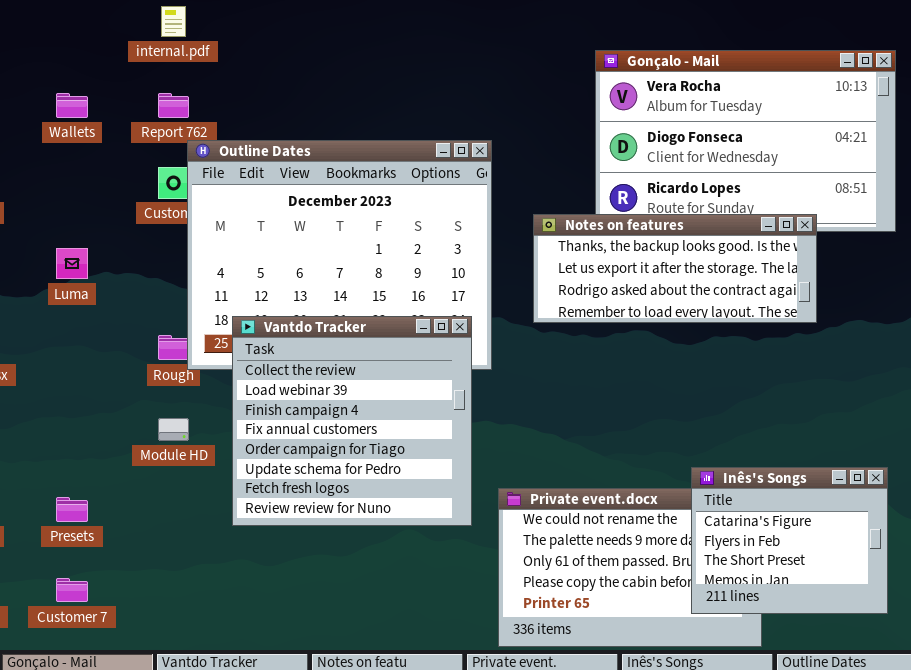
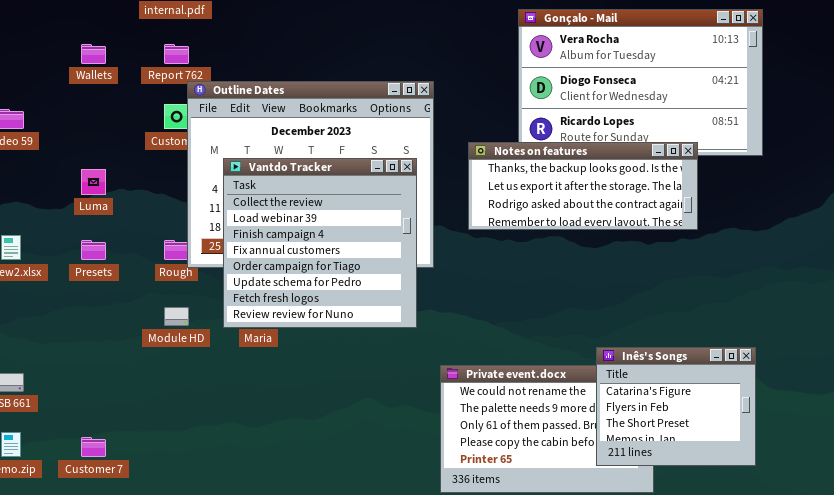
Vantdo Tracker: [232,316,472,526] -> [223,158,417,328], moved
Presets: [56,497,88,522] -> [81,240,106,260], moved

